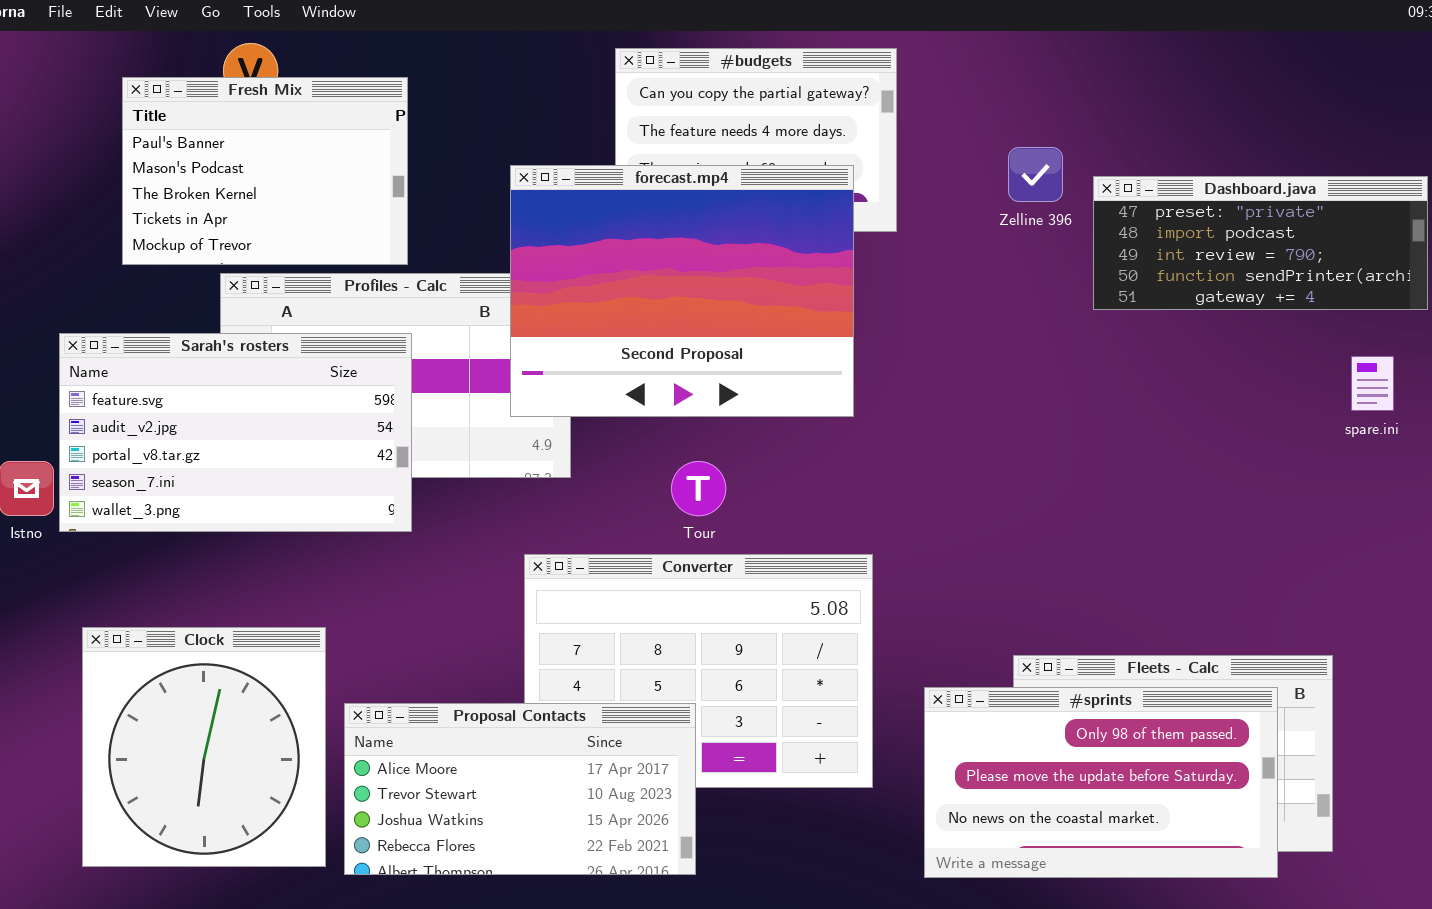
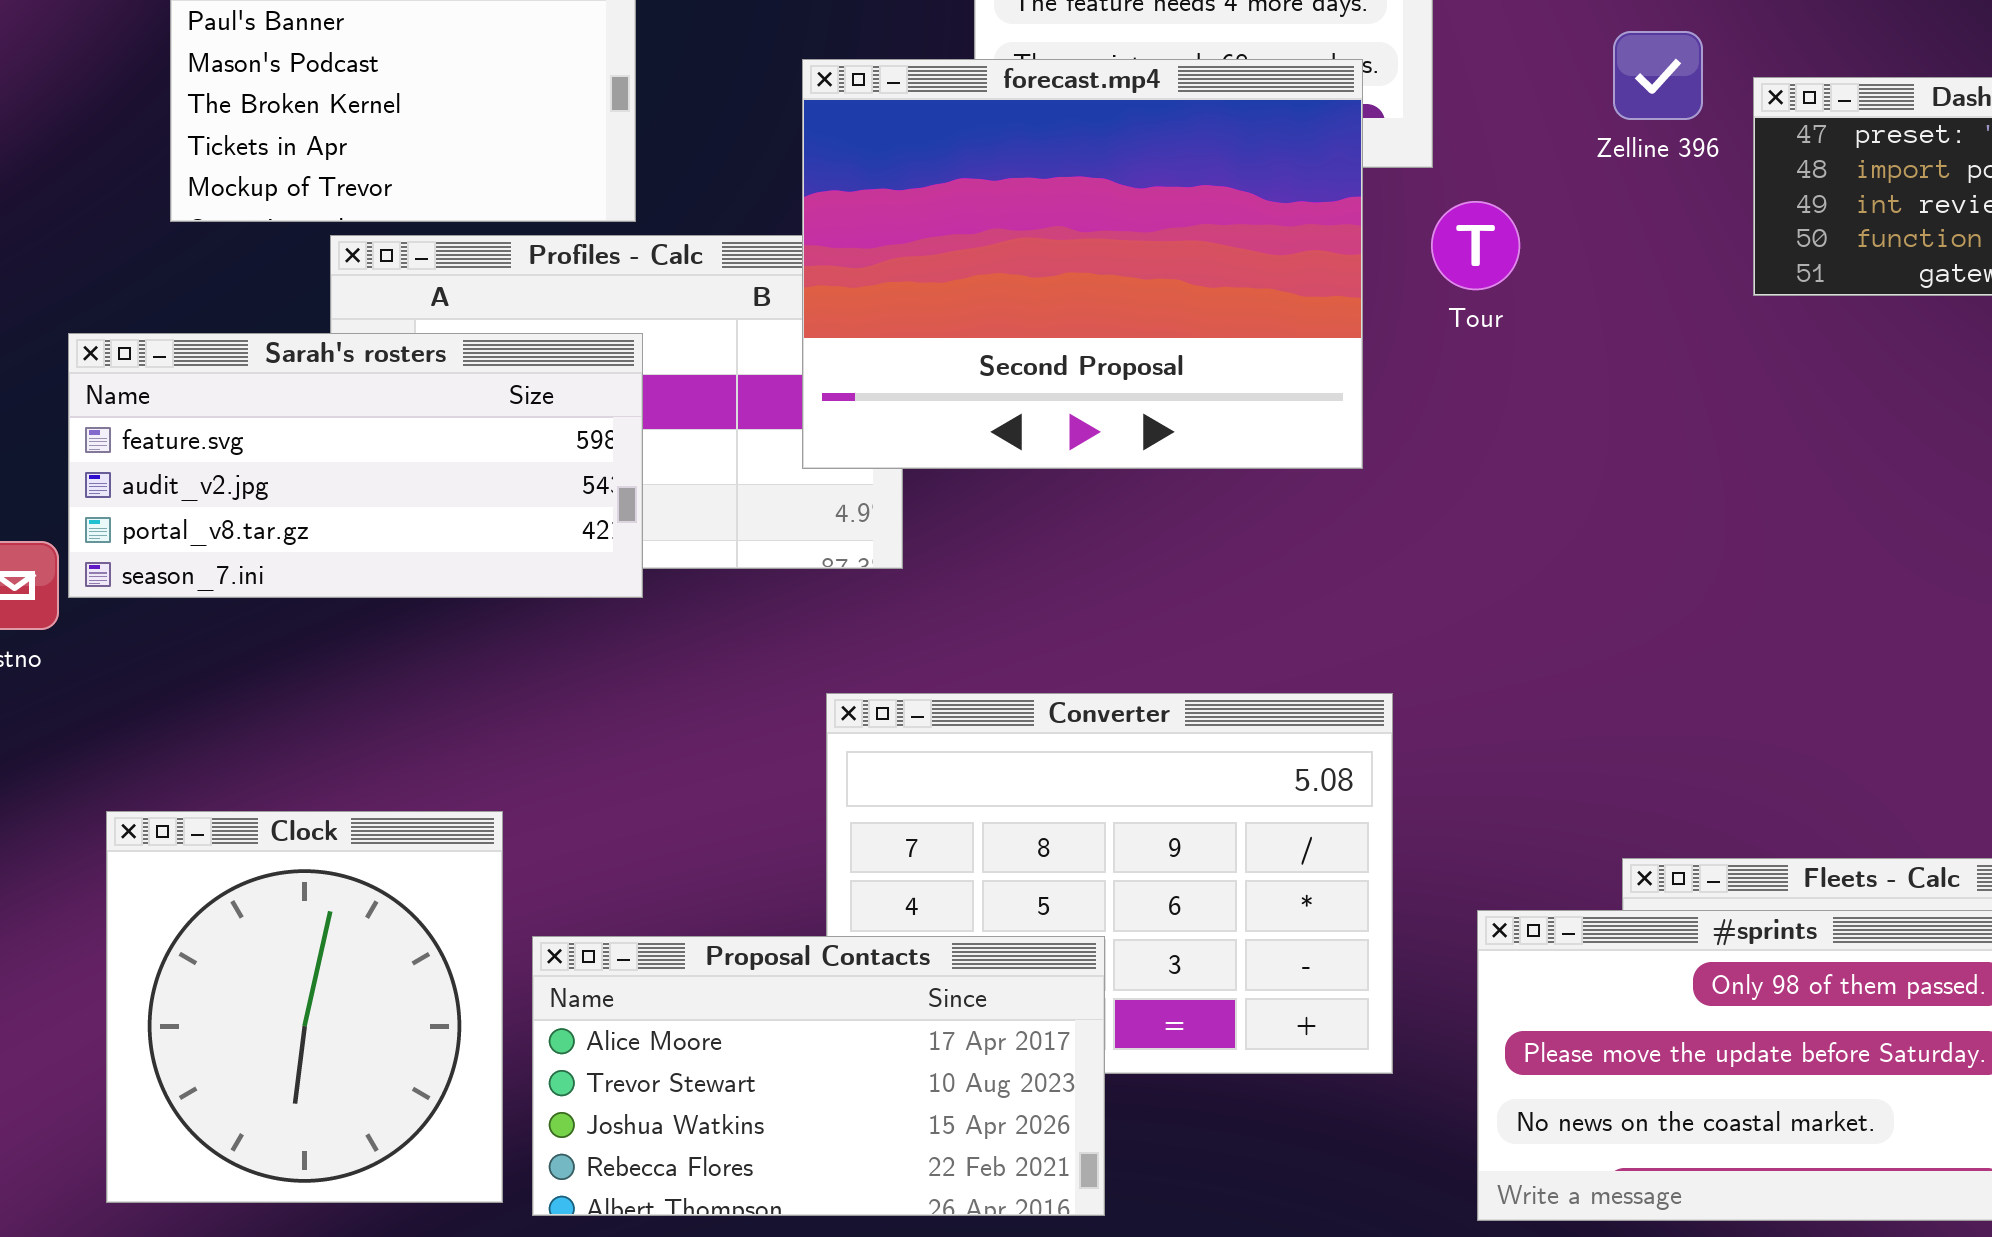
Sarah's rosters: [59,333,412,532] -> [68,333,643,598], resized
Tour: [671,461,726,516] -> [1431,201,1520,290], moved

